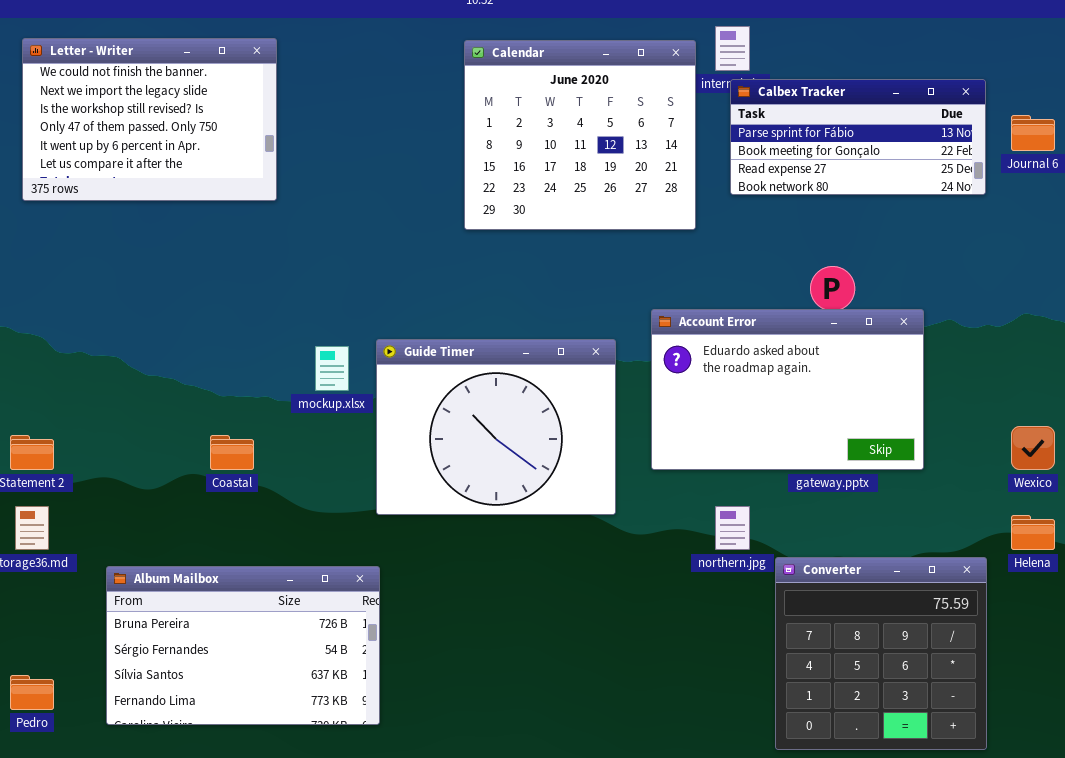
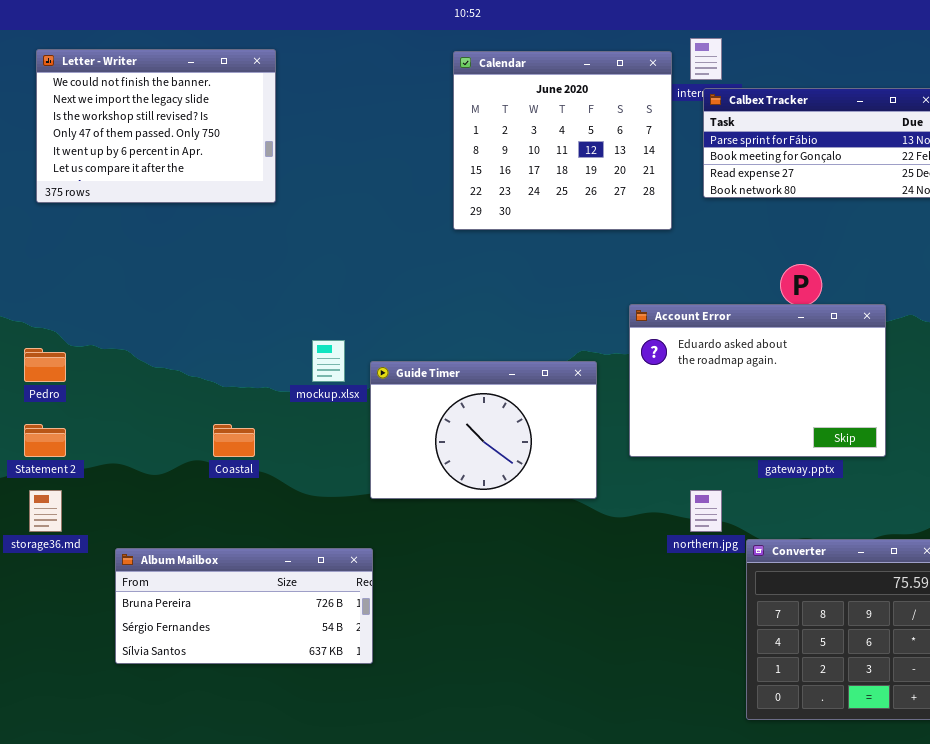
Guide Timer: [376,339,616,515] -> [370,361,597,499], resized
Album Mailbox: [106,566,380,725] -> [115,548,373,664], resized
Pedro: [10,675,54,710] -> [24,348,66,382], moved

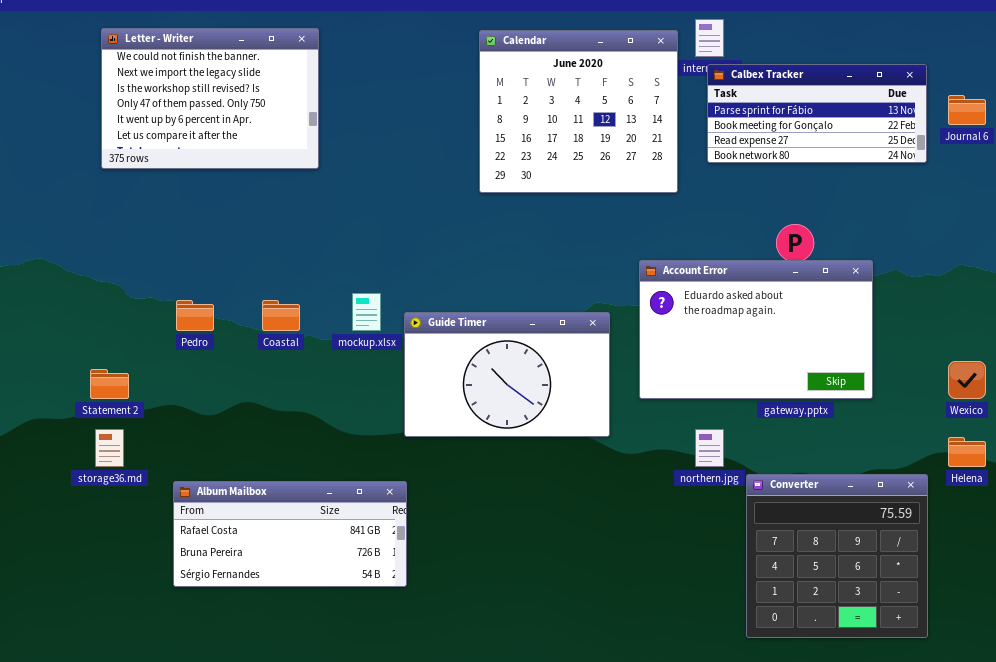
Pedro: [24,348,66,382] -> [176,300,214,331], moved
Coastal: [213,424,255,457] -> [262,300,300,331], moved
Album Mailbox: [115,548,373,664] -> [173,481,407,587], scrolled up 1 row

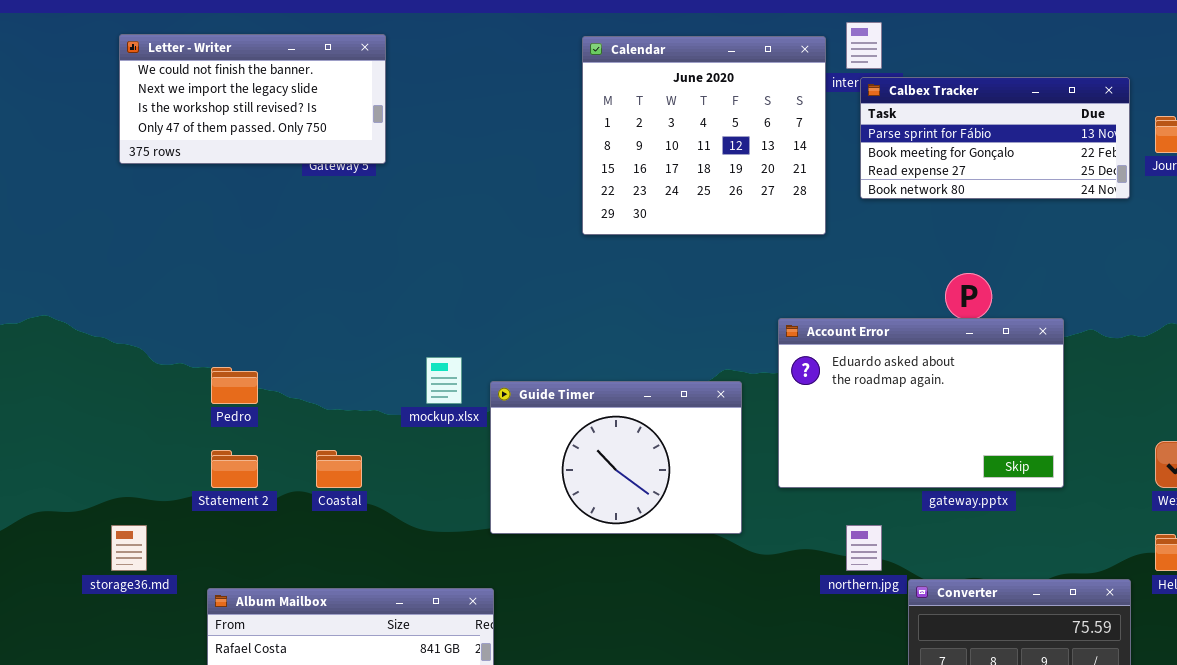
Letter - Writer: [101,28,319,169] -> [119,34,386,164], resized
Coastal: [262,300,300,331] -> [316,450,362,488], moved
Statement 2: [90,369,129,399] -> [211,450,258,488], moved

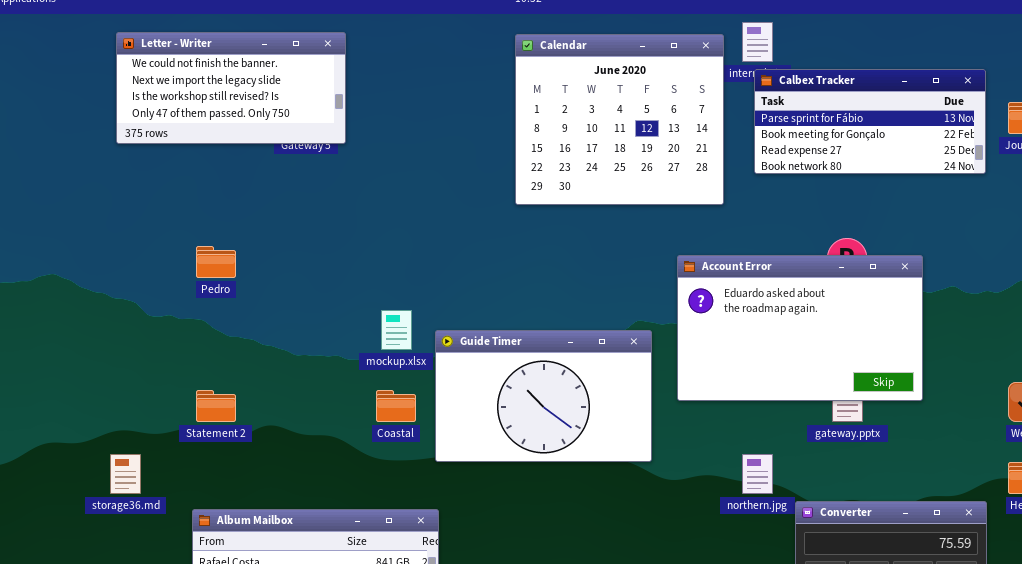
Account Error: [778,318,1064,488] -> [677,255,923,401], moved
Pedro: [211,367,258,404] -> [196,246,236,278], moved
Coastal: [316,450,362,488] -> [376,390,416,422], moved

